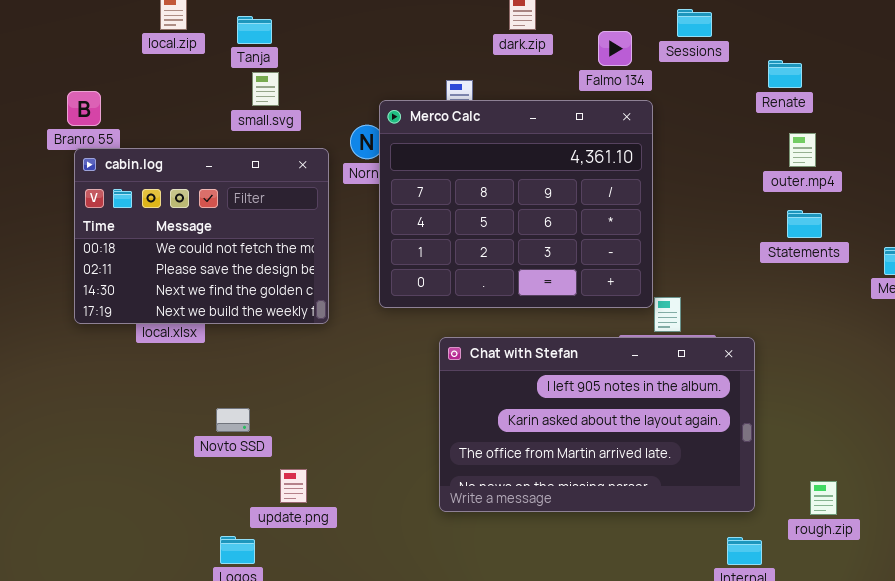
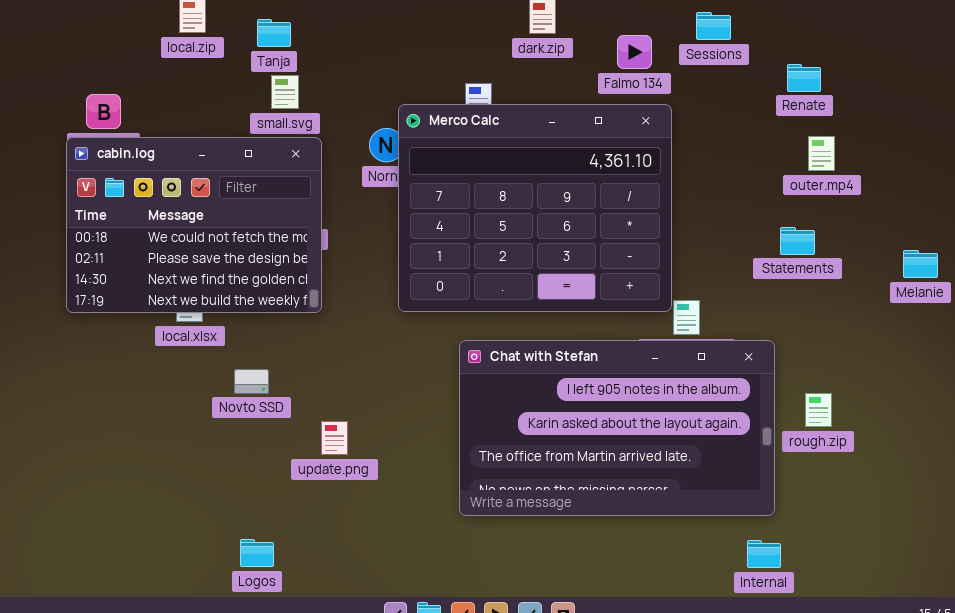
cabin.log: [74,148,329,324] -> [66,137,322,313], moved
Statements: [787,210,822,238] -> [780,227,815,255], moved
Novto SSD: [216,408,250,432] -> [234,369,269,394], moved
update.png: [280,469,307,503] -> [321,421,348,455], moved
rough.zip: [810,481,837,515] -> [805,393,832,427], moved

